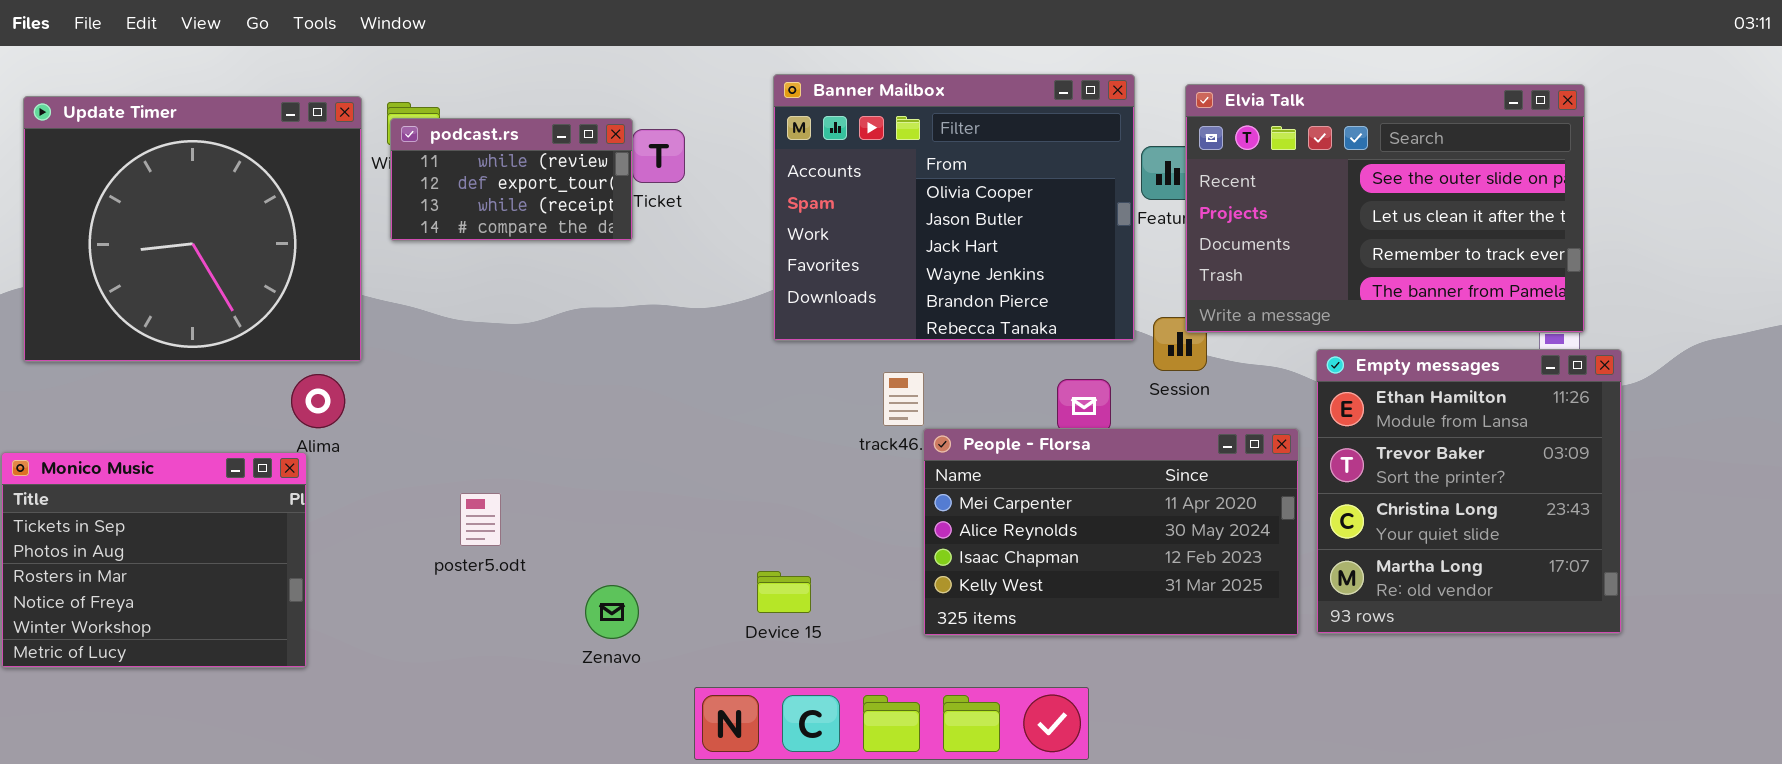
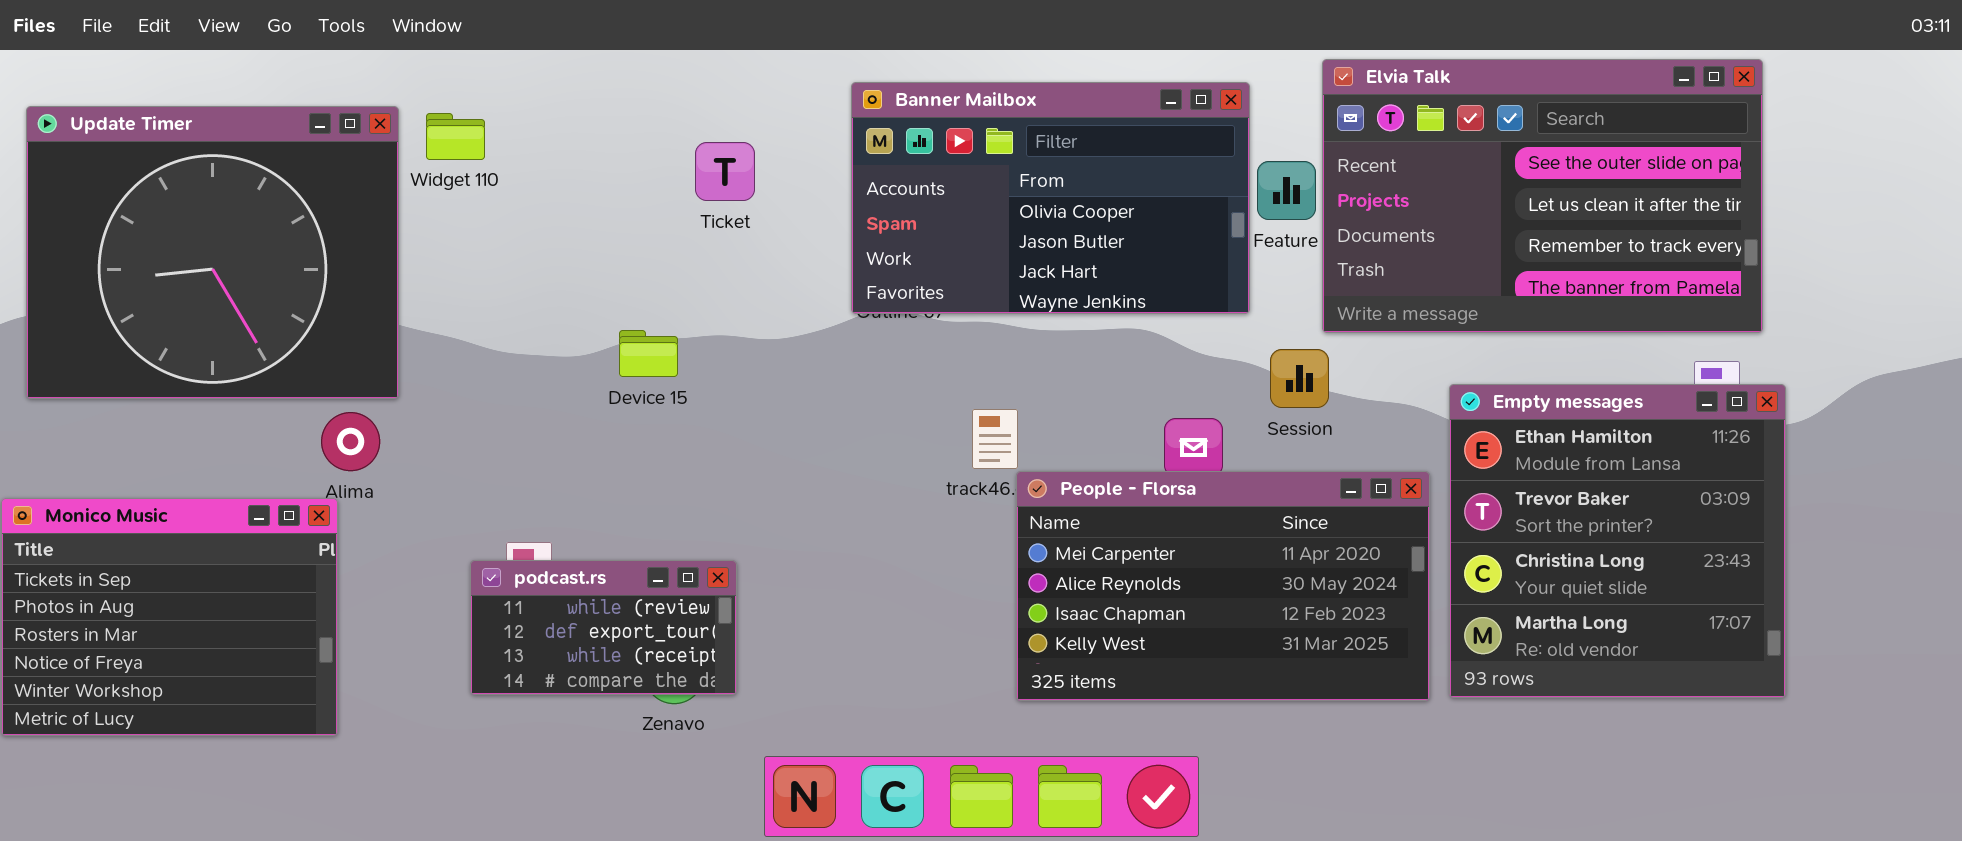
Banner Mailbox: [773,74,1135,341] -> [851,82,1250,314], resized
Elvia Talk: [1185,84,1585,333] -> [1322,59,1763,333], moved
podcast.rs: [390,118,633,241] -> [470,560,737,695], moved
Device 15: [757,571,811,613] -> [619,330,678,377], moved

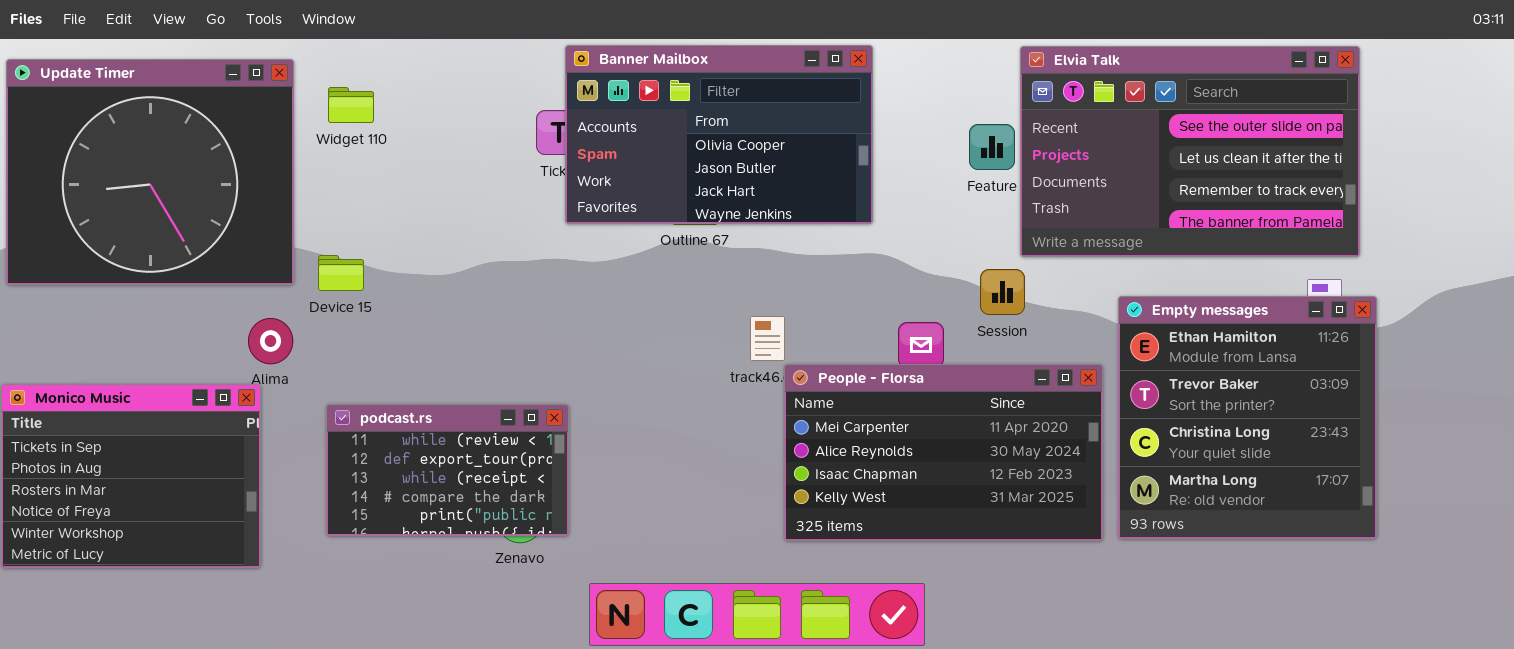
Banner Mailbox: [851,82,1250,314] -> [565,45,873,224], moved
Update Timer: [26,106,399,399] -> [6,59,294,285], moved
Device 15: [619,330,678,377] -> [318,255,364,291], moved
podcast.rs: [470,560,737,695] -> [326,404,569,536], resized

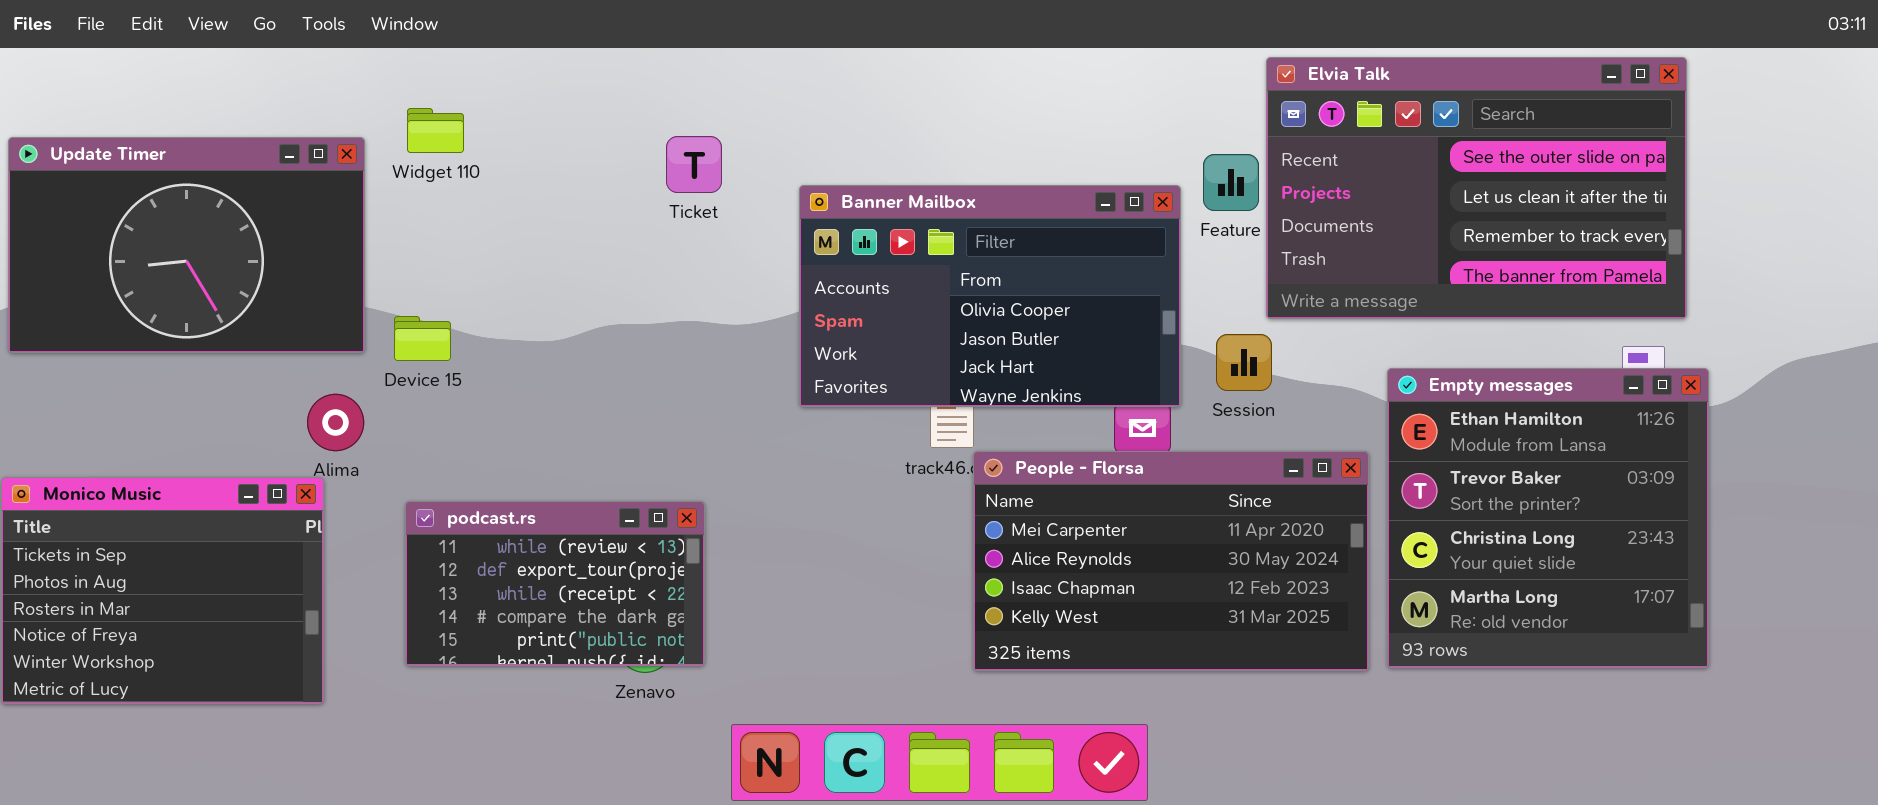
Banner Mailbox: [565,45,873,224] -> [799,185,1181,407], moved
Update Timer: [6,59,294,285] -> [8,137,365,353], resized

